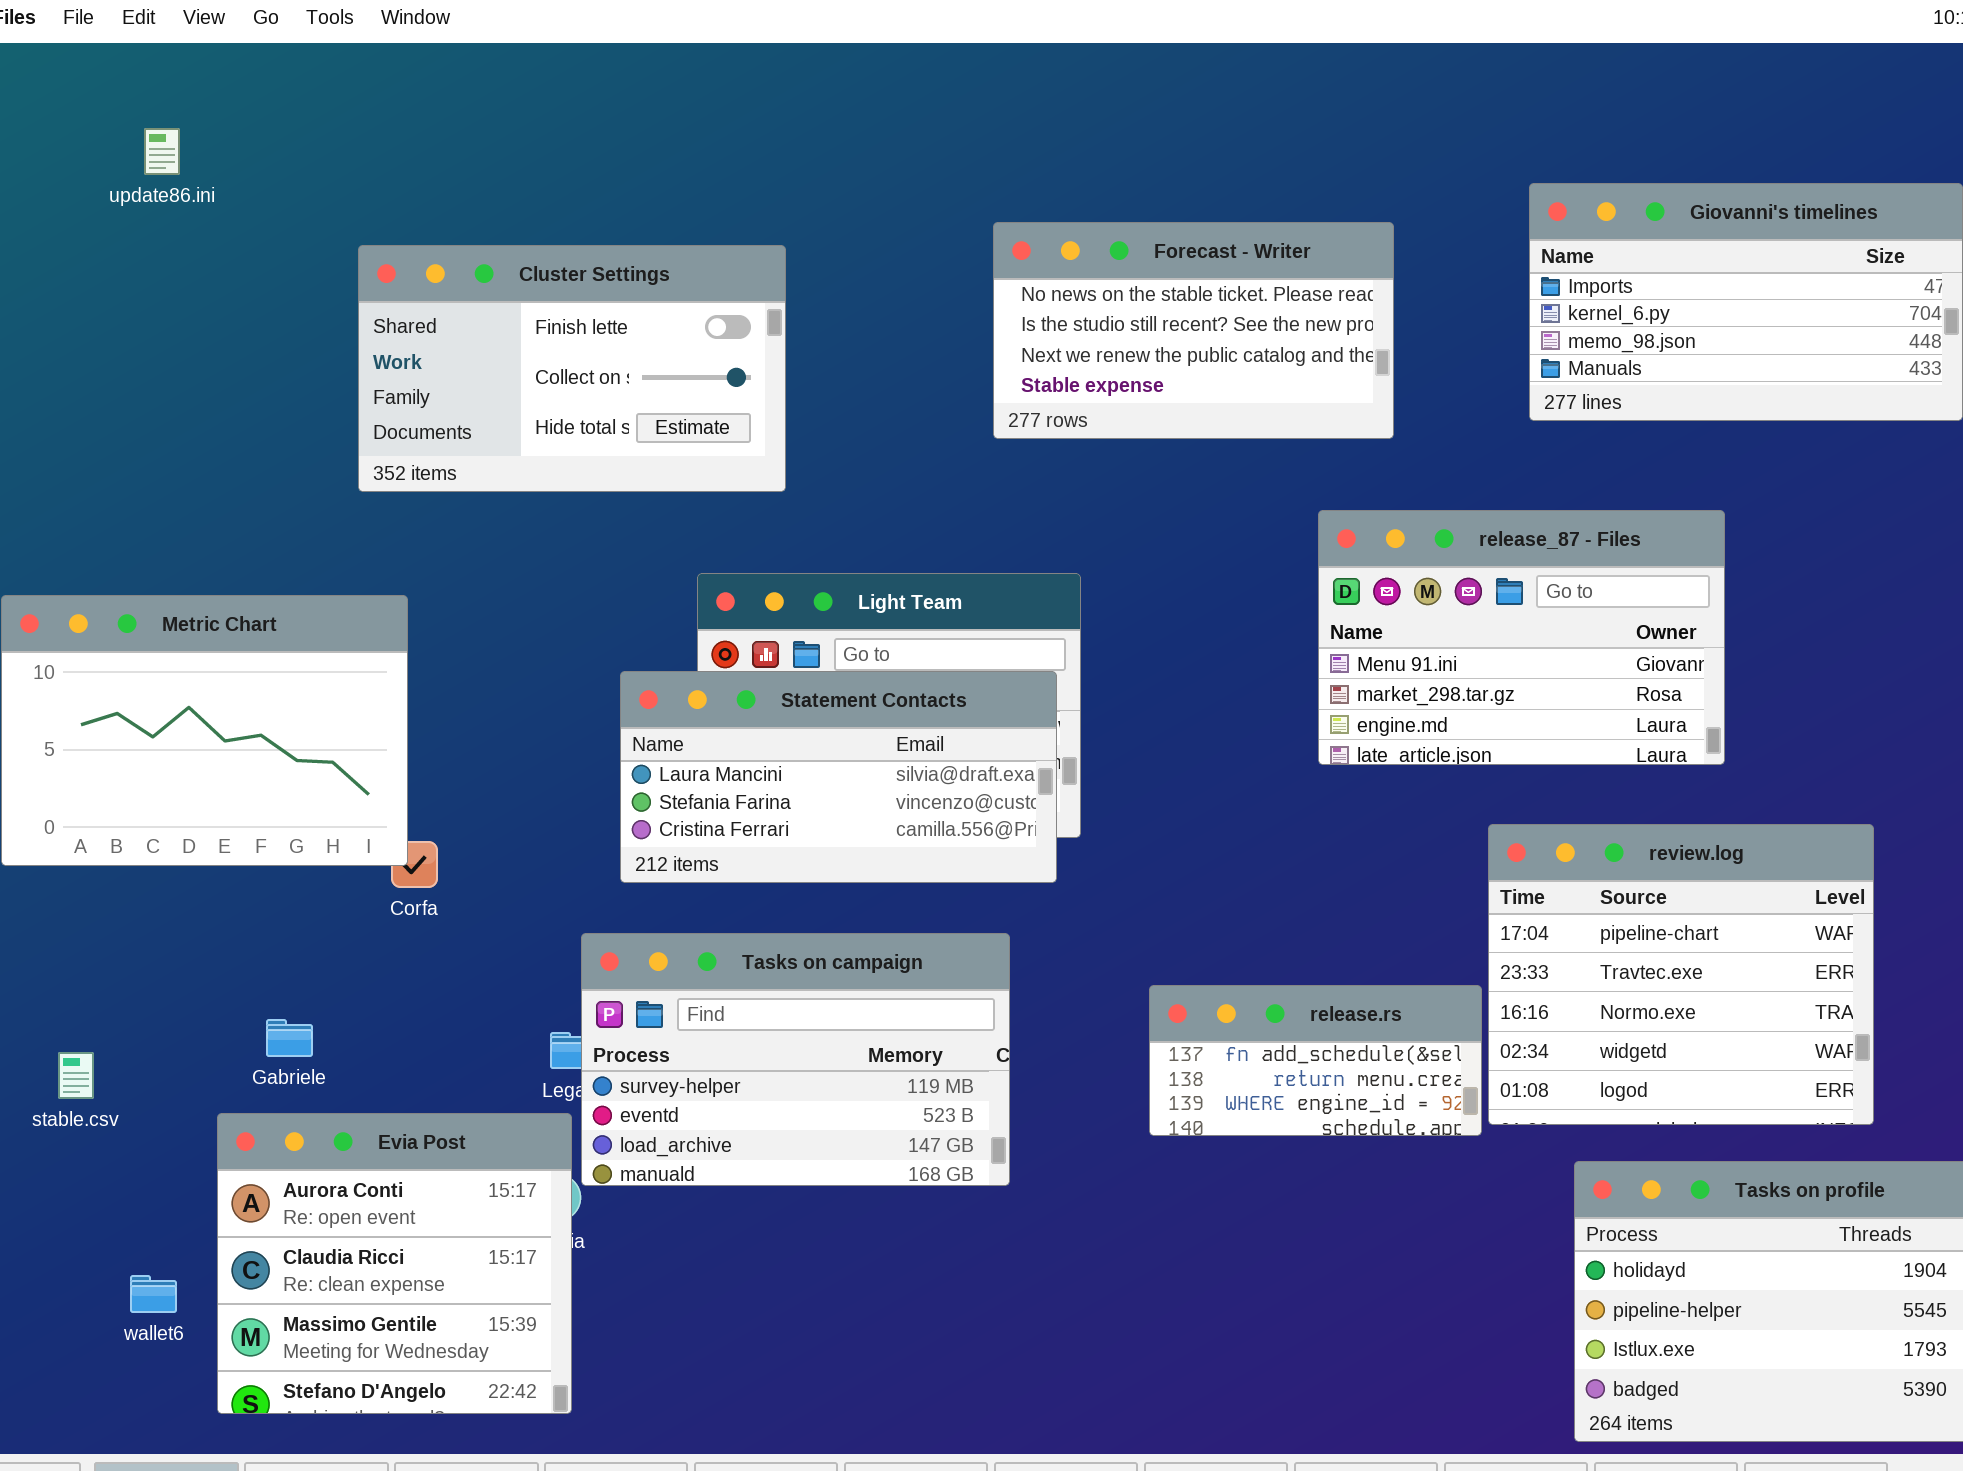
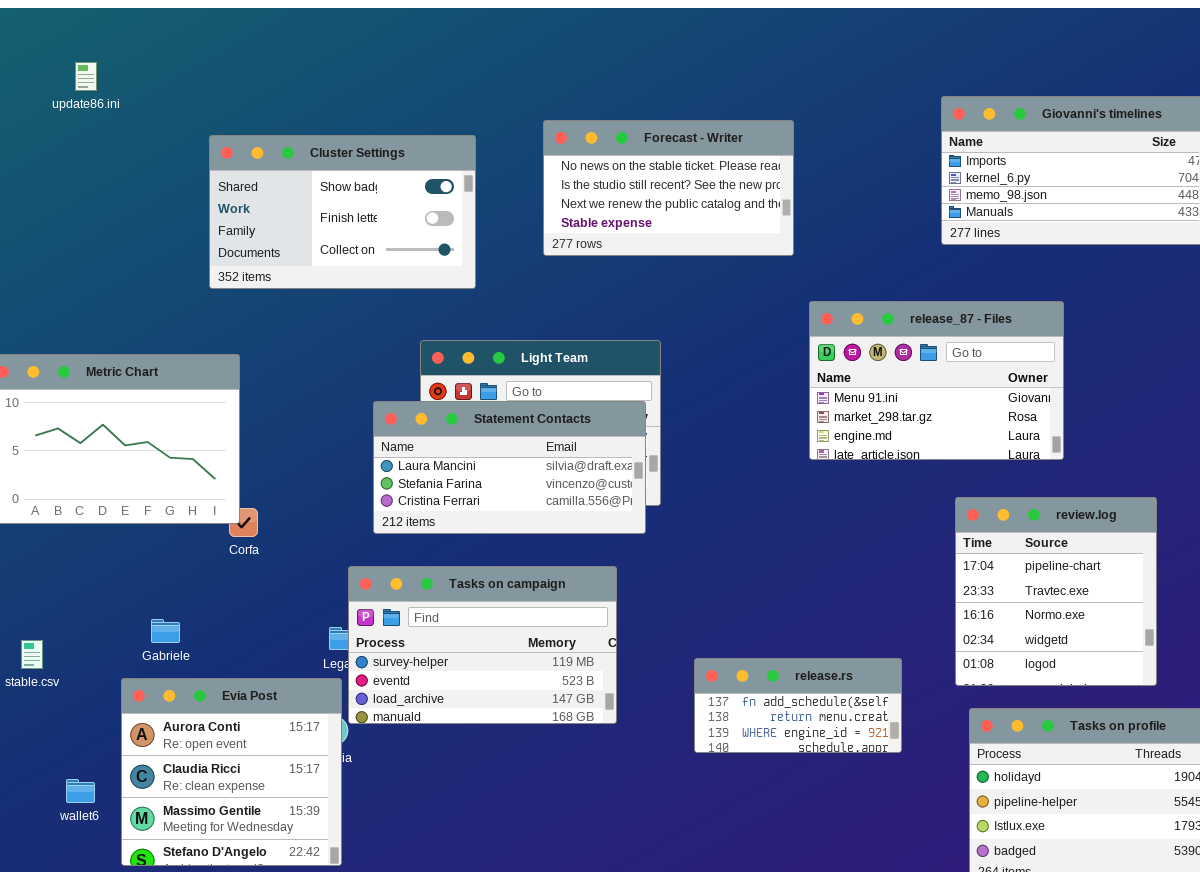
Forecast - Writer: [993,222,1394,439] -> [543,120,794,256], moved
Cluster Settings: [358,245,786,492] -> [209,135,476,289], scrolled up 1 row
review.log: [1488,824,1874,1125] -> [955,497,1157,686], resized
release.rs: [1149,985,1482,1136] -> [694,658,902,753], moved

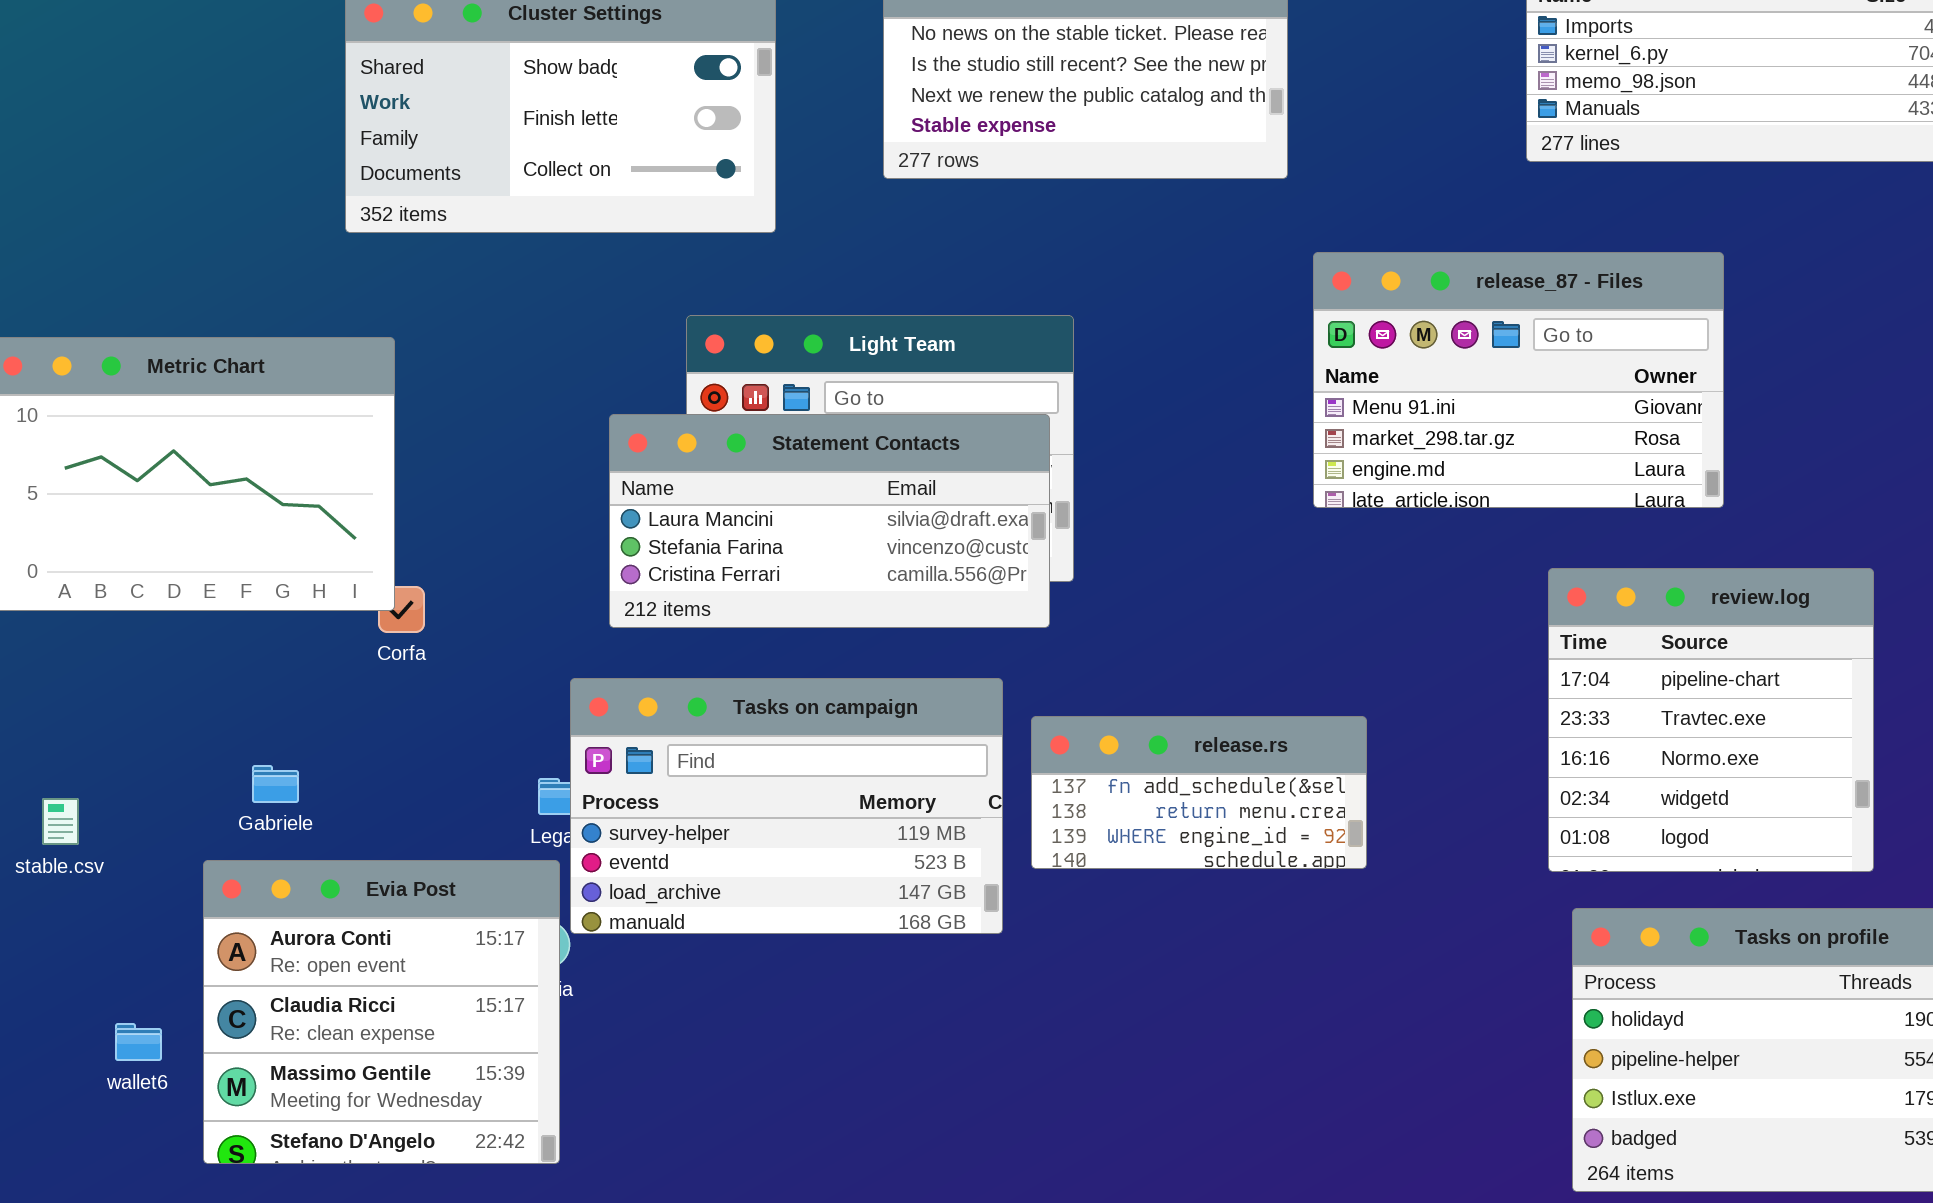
release.rs: [694,658,902,753] -> [1031,716,1367,869], moved

